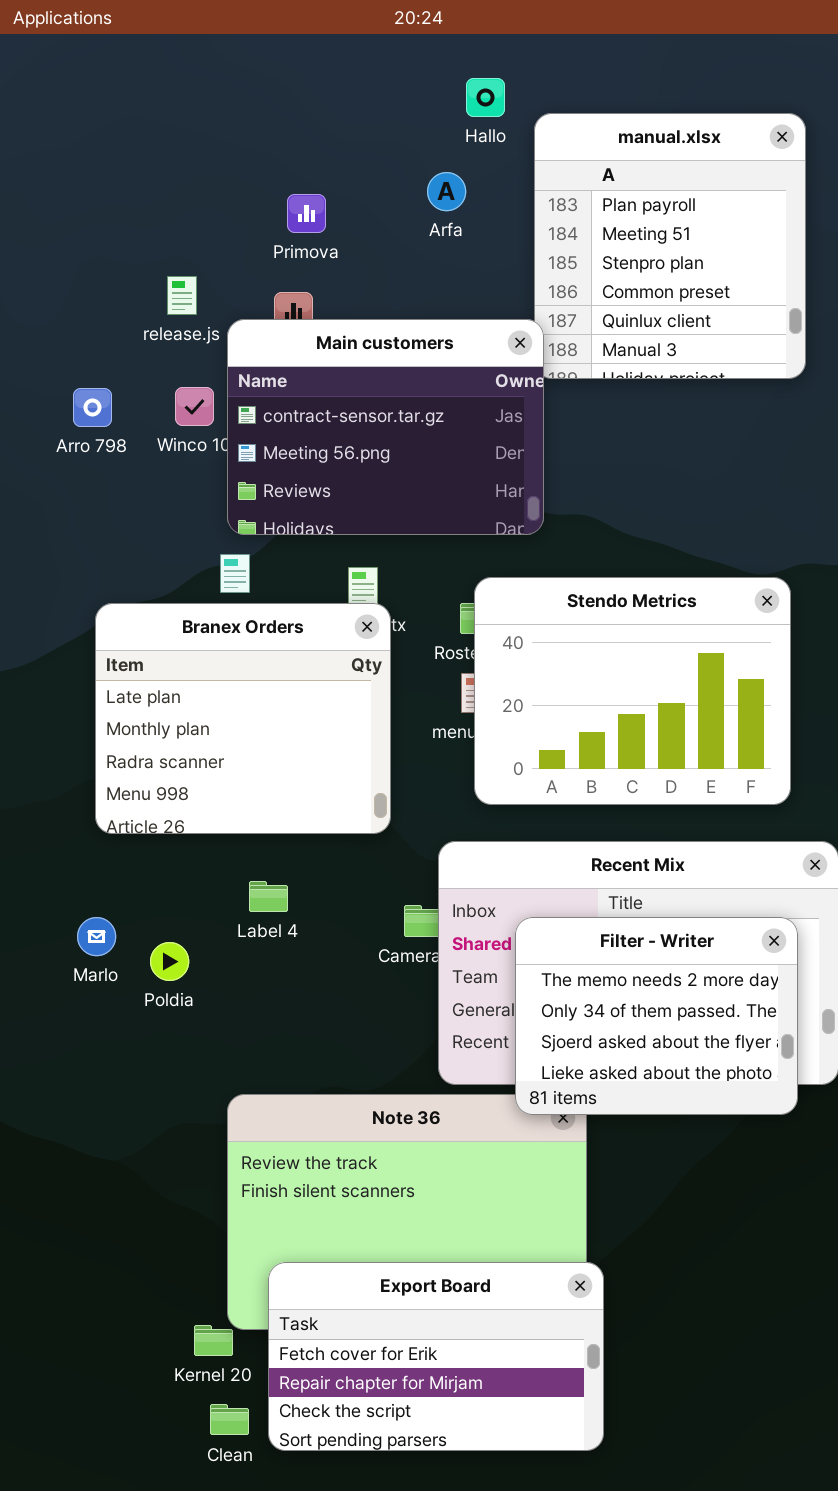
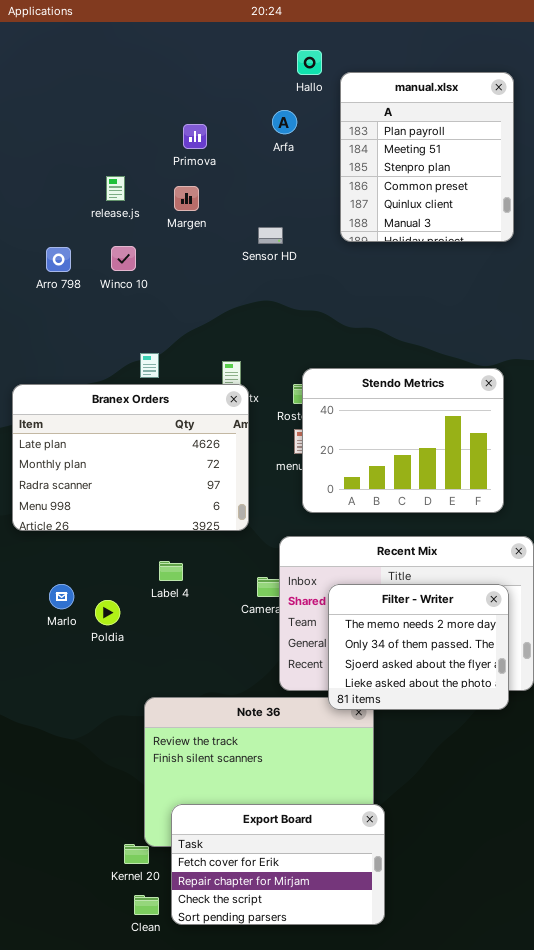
Main customers: [227,319,544,535] -> none, closed
Branex Orders: [95,603,391,834] -> [12,384,249,531], resized

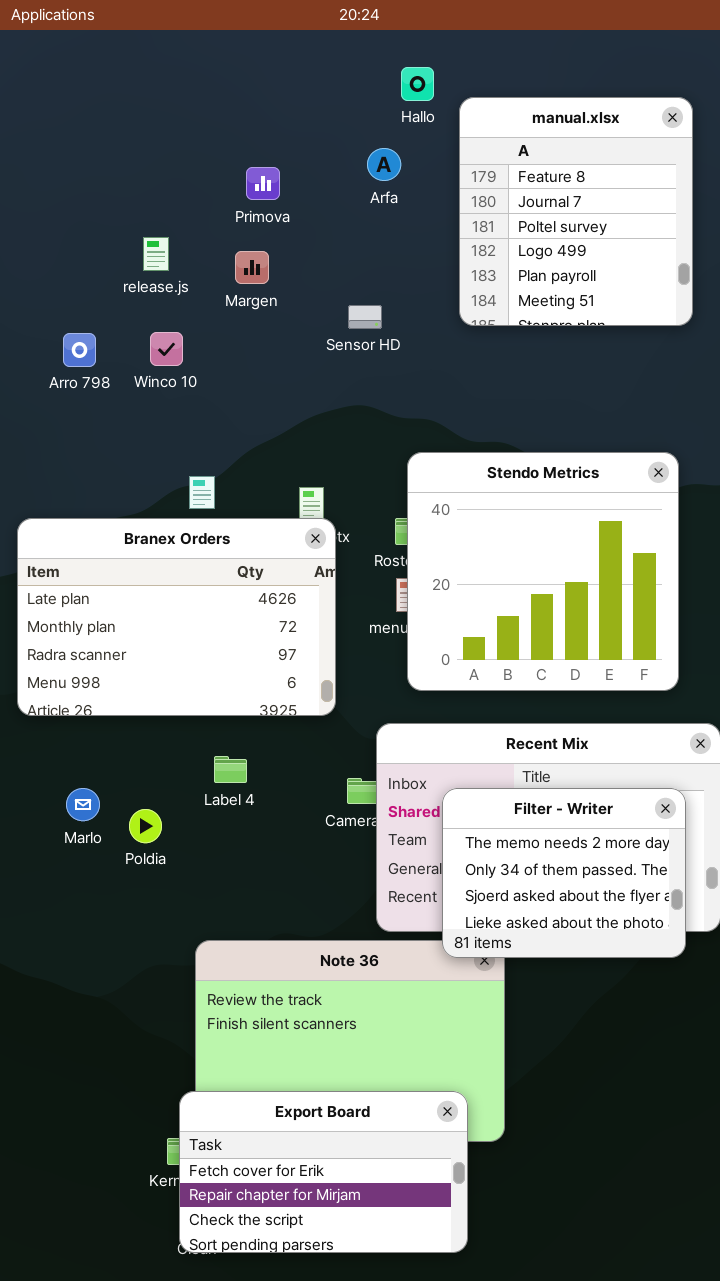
manual.xlsx: [340,72,514,242] -> [459,97,693,326], scrolled up 4 rows
Stendo Metrics: [302,368,504,513] -> [407,452,679,691], resized
Export Board: [171,804,385,925] -> [179,1091,468,1253], moved

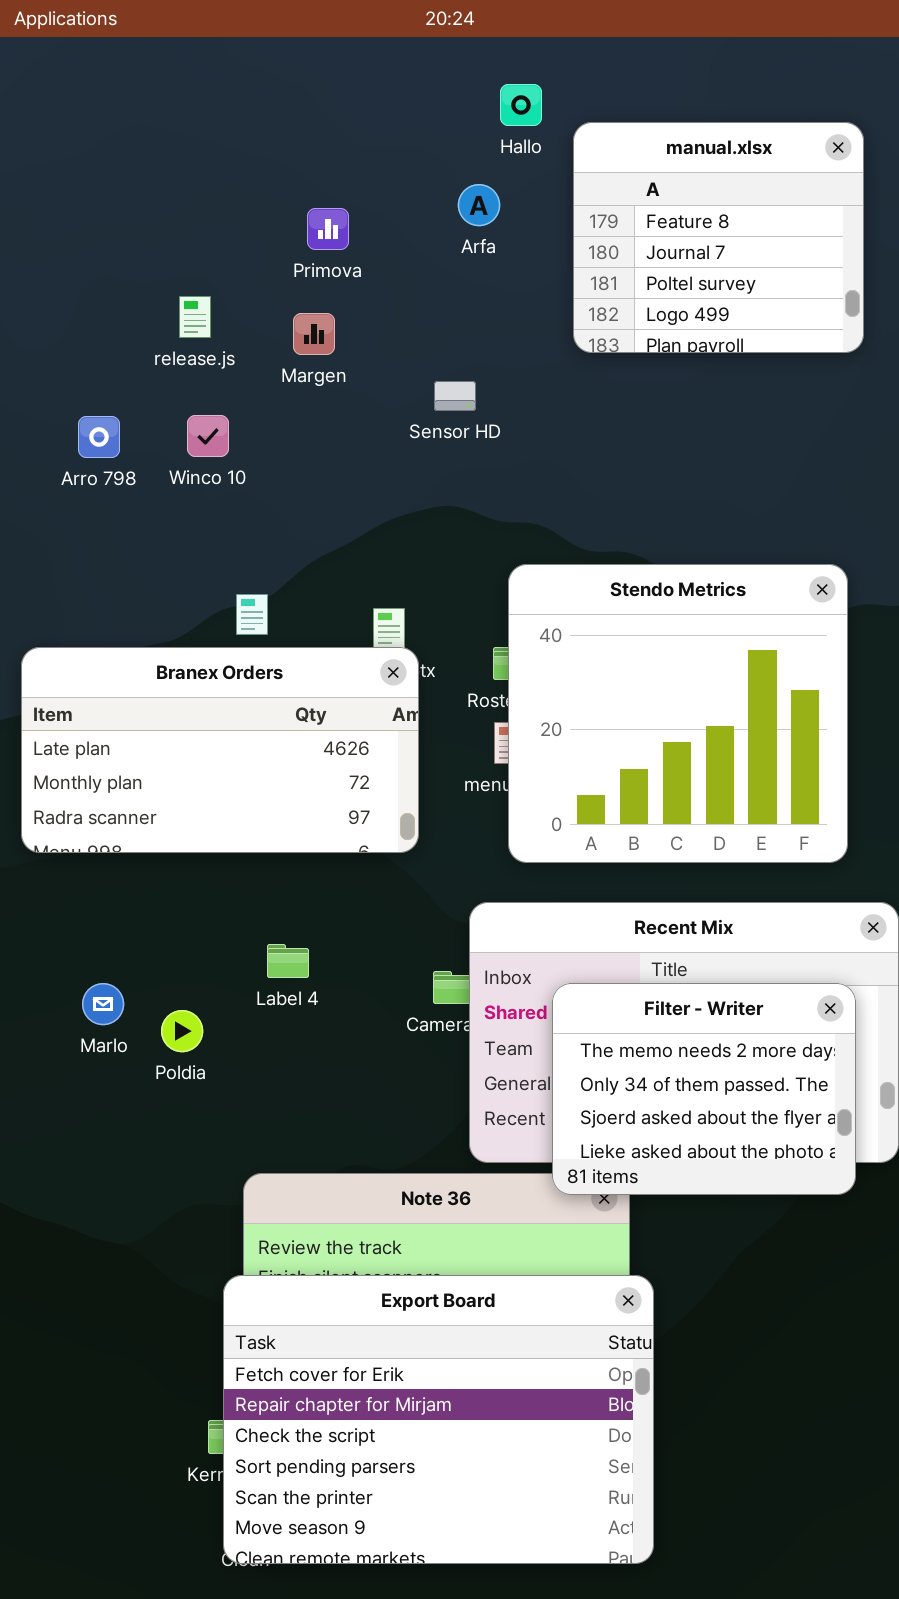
manual.xlsx: [459,97,693,326] -> [573,122,864,353], resized
Branex Orders: [17,518,336,716] -> [21,647,419,853], resized
Export Board: [179,1091,468,1253] -> [223,1275,654,1564], resized

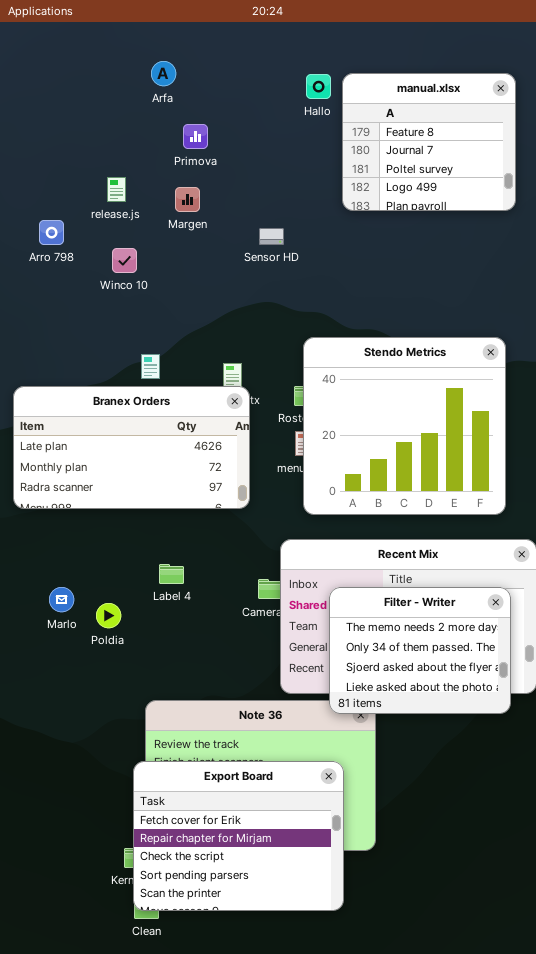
Hallo: [500,84,542,126] -> [306,74,331,99], moved
Arfa: [458,184,500,226] -> [151,61,176,86], moved
Arro 798: [78,416,120,458] -> [39,220,64,245], moved
Export Board: [223,1275,654,1564] -> [133,761,344,911], resized

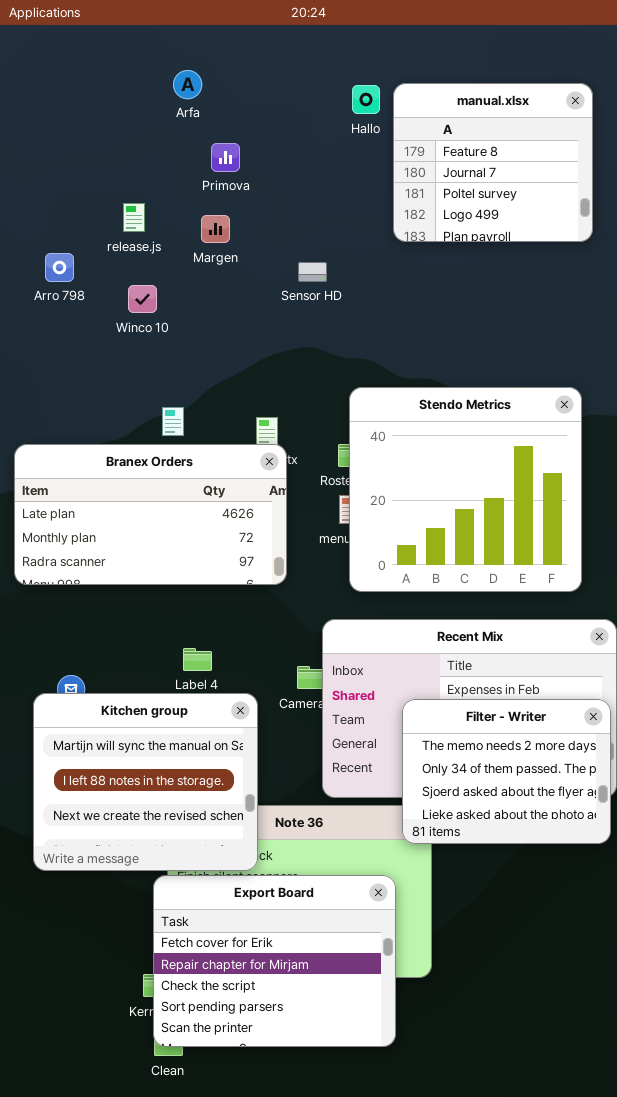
Filter - Writer: [329,587,511,714] -> [402,699,611,844], moved
Kitchen group: none -> [33,693,258,871], opened

